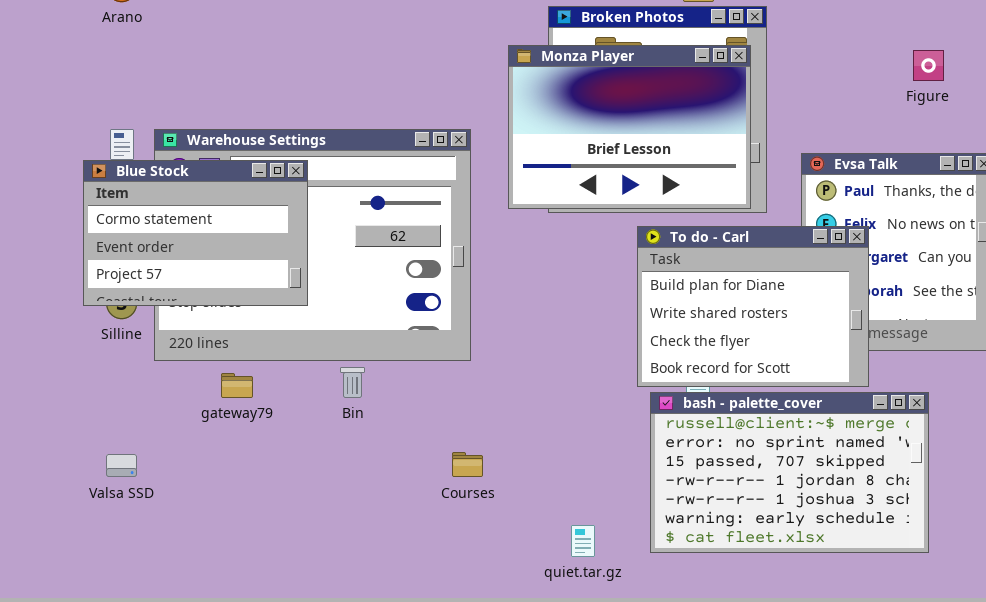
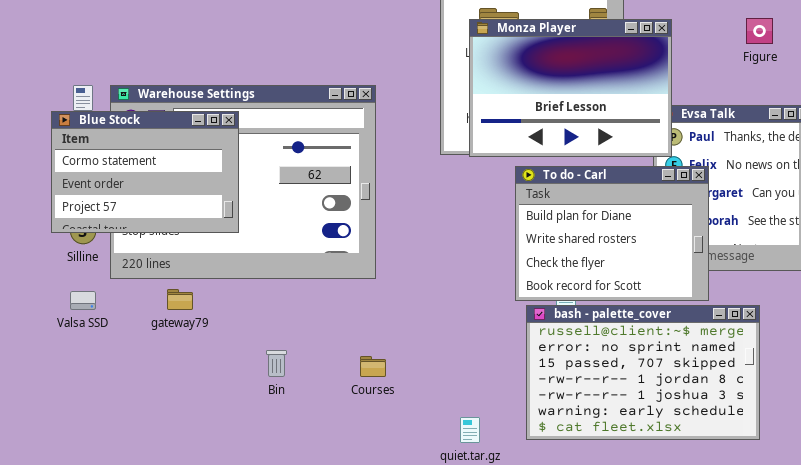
Monza Player: [508,45,751,209] -> [469,19,672,157], moved
Bin: [340,367,365,398] -> [266,350,287,377], moved
Valsa SSD: [106,454,137,477] -> [70,291,96,310], moved

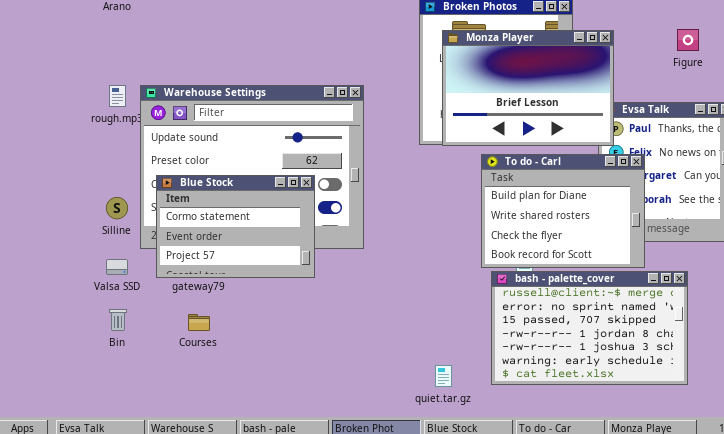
Blue Stock: [51,111,239,233] -> [156,175,315,278], moved
Bin: [266,350,287,377] -> [109,309,127,331], moved
Courses: [360,356,386,377] -> [188,314,210,331], moved

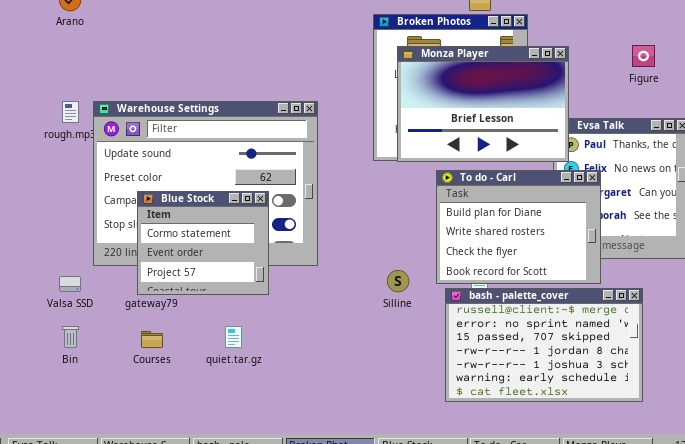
Blue Stock: [156,175,315,278] -> [137,191,269,295], resized
Silline: [106,197,128,219] -> [387,270,409,292], moved
quiet.tar.gz: [435,365,452,387] -> [225,326,242,348], moved

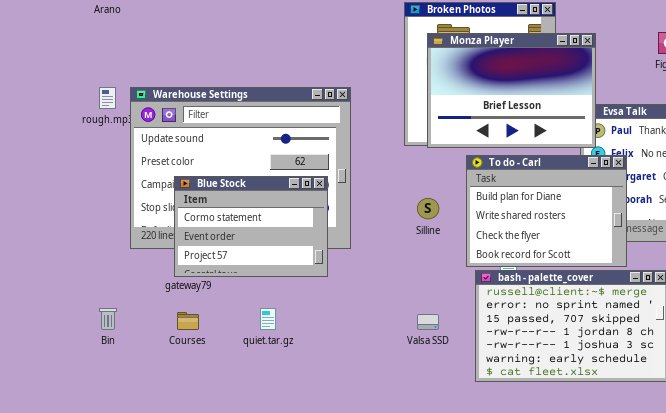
Blue Stock: [137,191,269,295] -> [174,176,328,277], resized
Silline: [387,270,409,292] -> [417,198,439,219], moved
Valsa SSD: [59,276,81,292] -> [417,314,439,330], moved

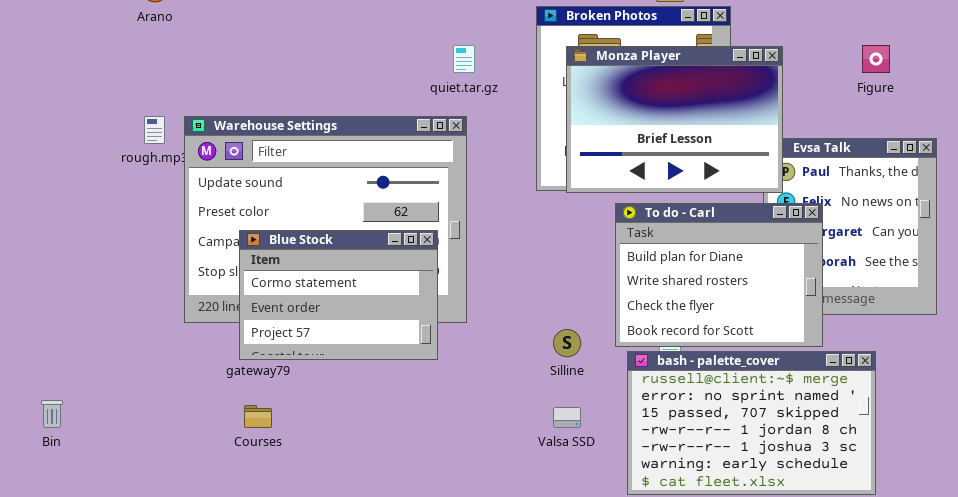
Silline: [417,198,439,219] -> [553,329,581,357], moved
Bin: [99,308,117,330] -> [41,400,63,428], moved
quiet.tar.gz: [260,308,276,330] -> [453,45,475,73], moved

